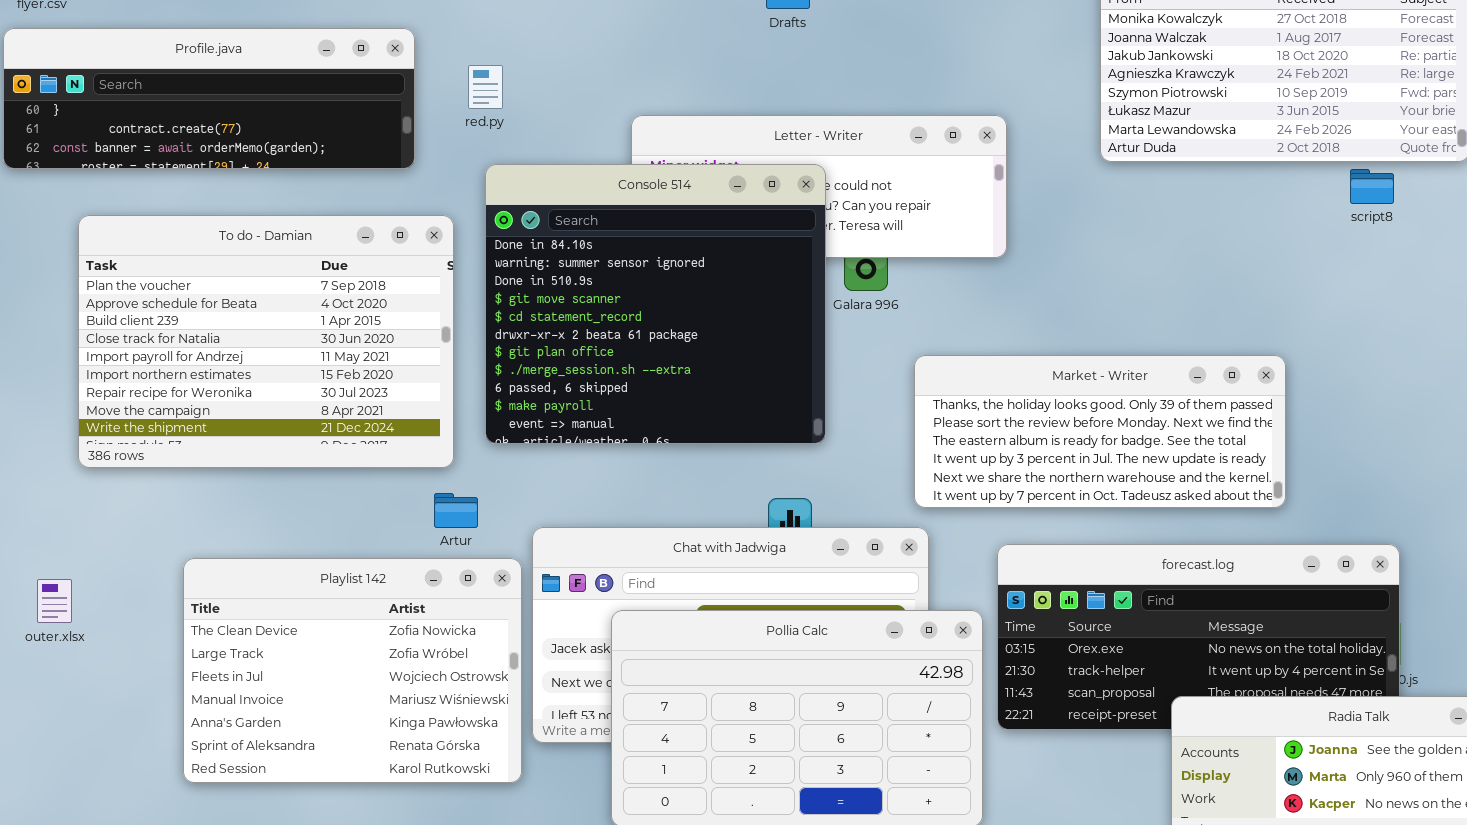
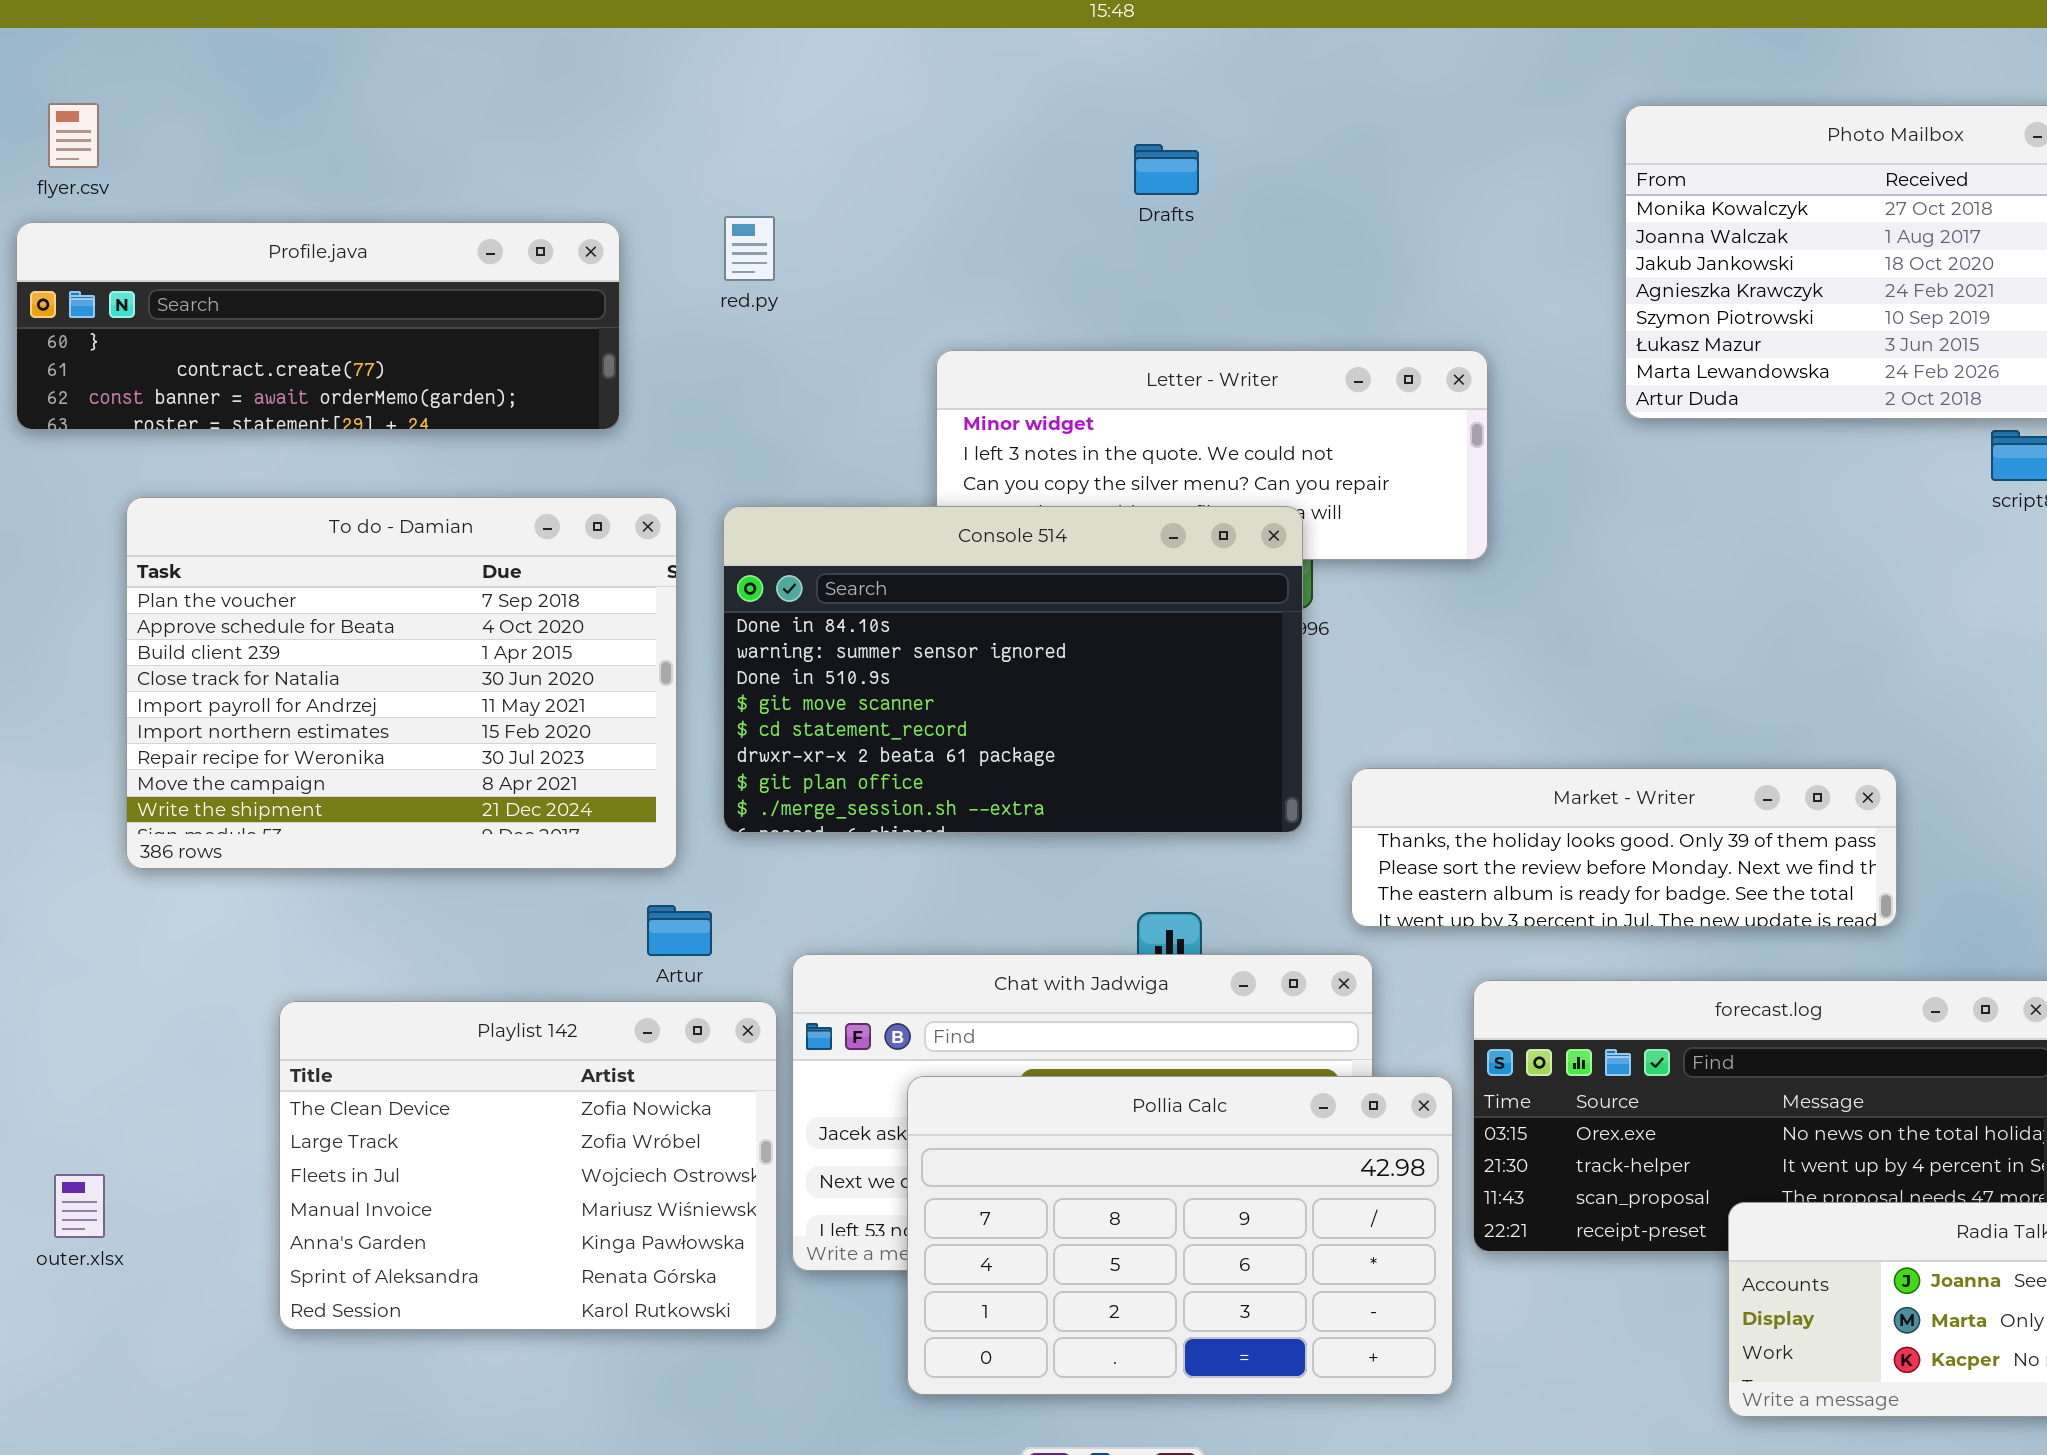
red.py: [468,65,503,109] -> [724,216,775,281], moved
Console 514: [485,164,826,444] -> [723,506,1303,833], resized
Market - Writer: [914,355,1286,508] -> [1351,768,1897,927], resized
outer.xlsx: [37,579,72,623] -> [54,1174,105,1238], moved

